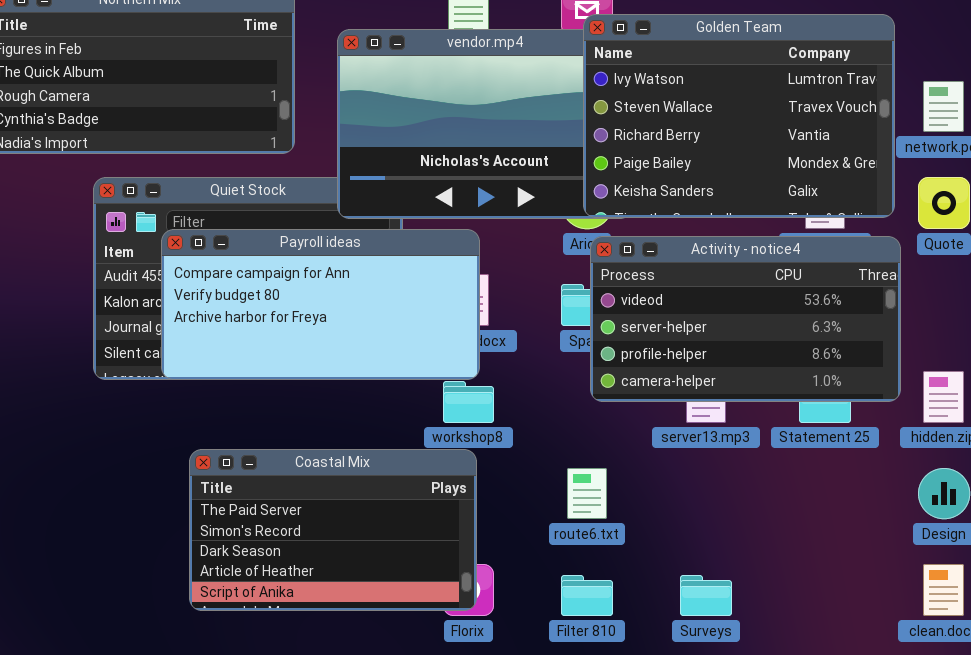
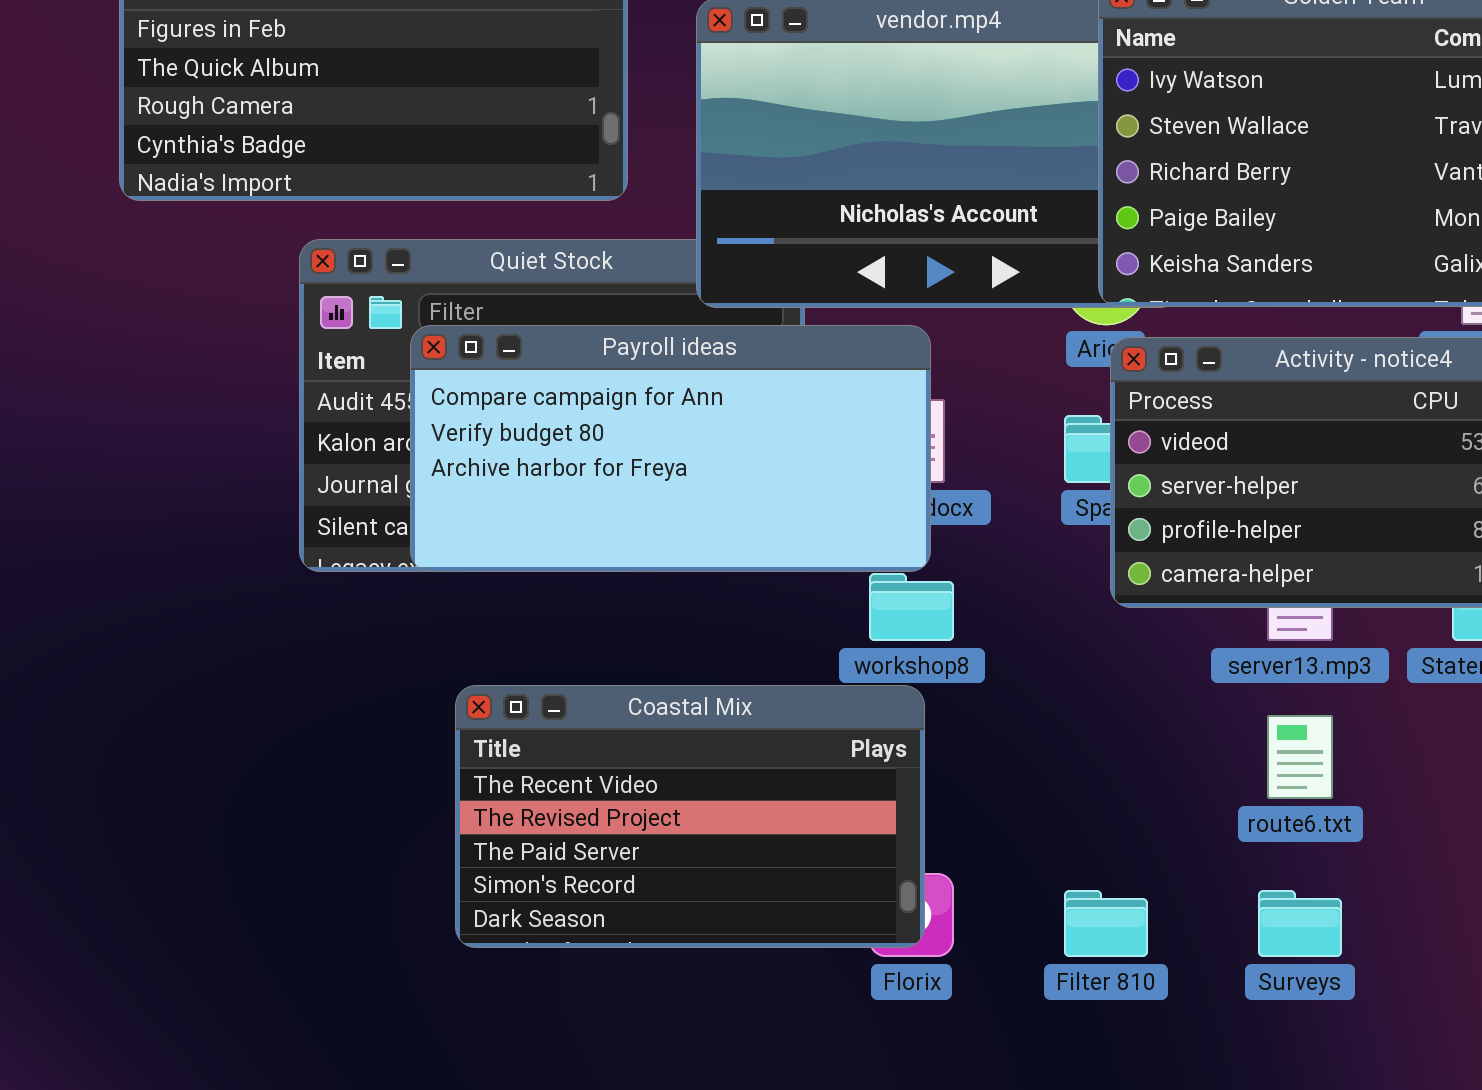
Coastal Mix: [189,449,477,611] -> [455,685,925,948], scrolled up 2 rows
route6.txt: [567,468,607,519] -> [1267,715,1333,799], moved

